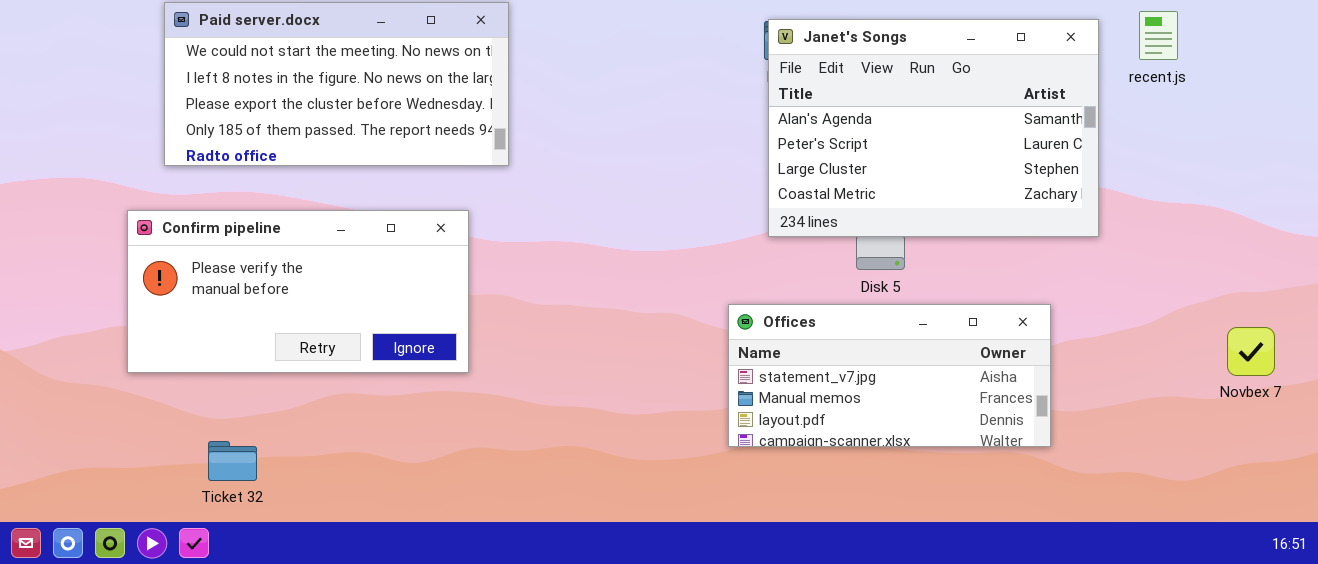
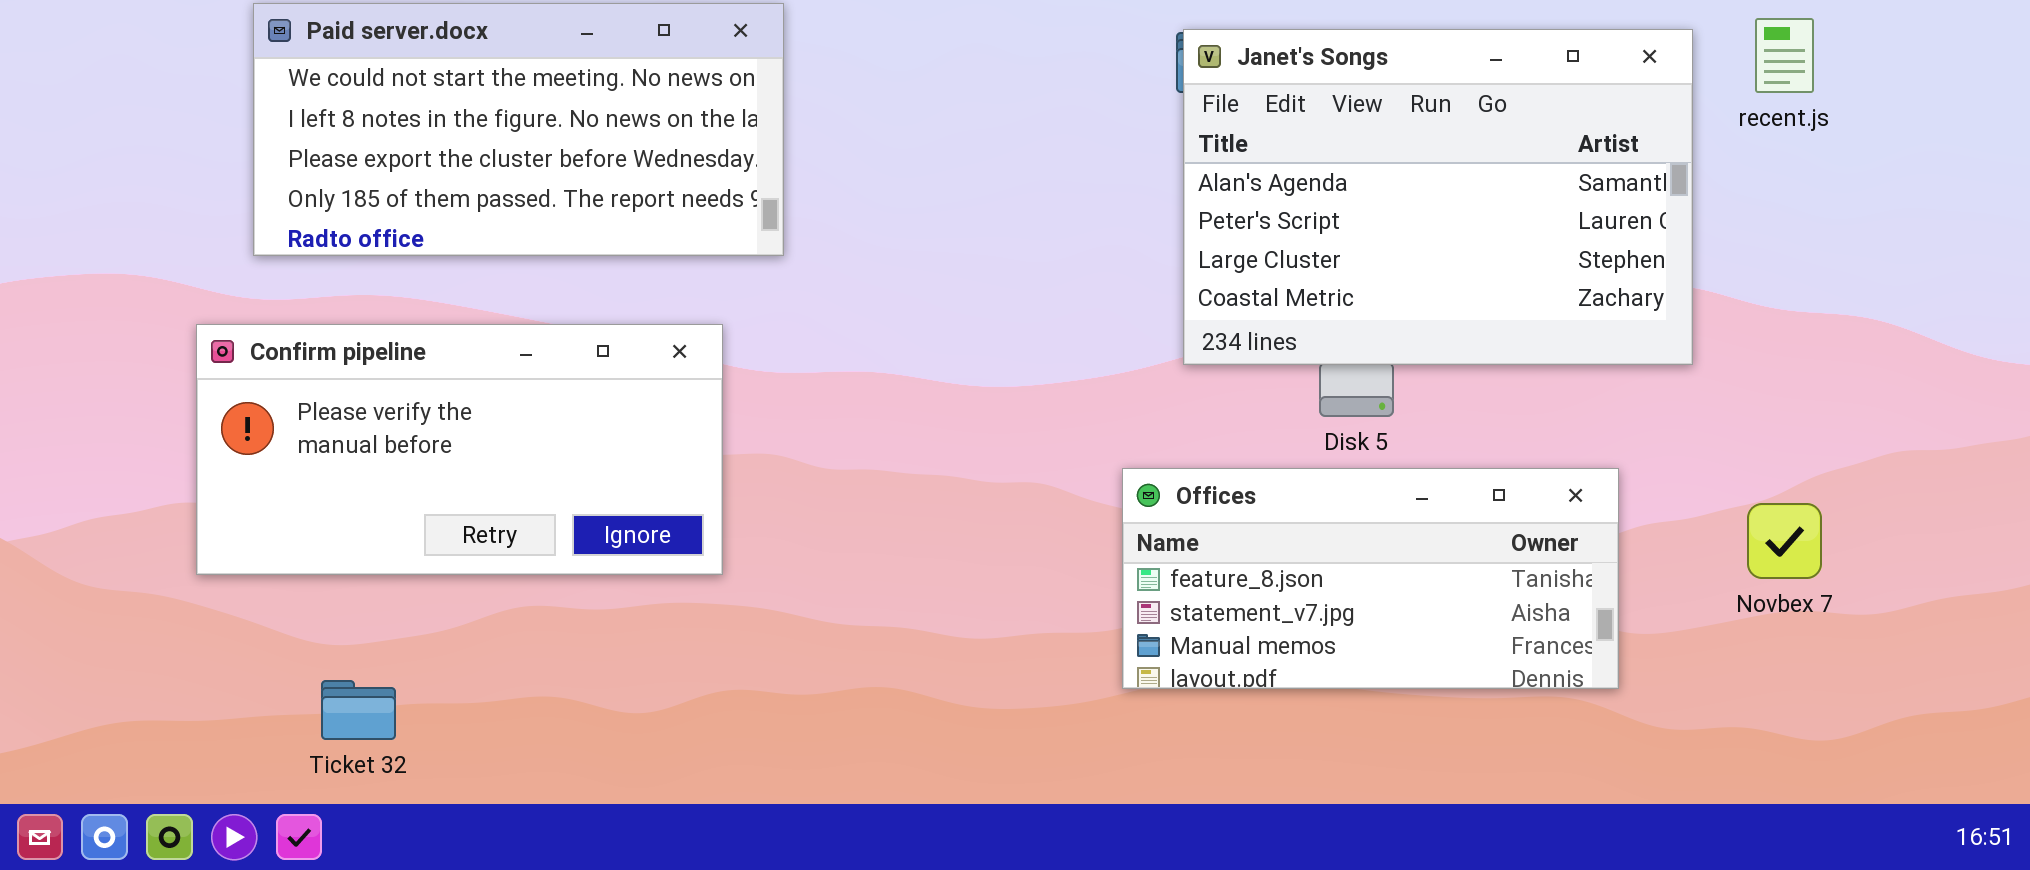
Offices: [728,304,1051,447] -> [1122,468,1619,689], scrolled up 1 row
Novbex 7: [1227,327,1275,376] -> [1747,503,1822,579], moved

